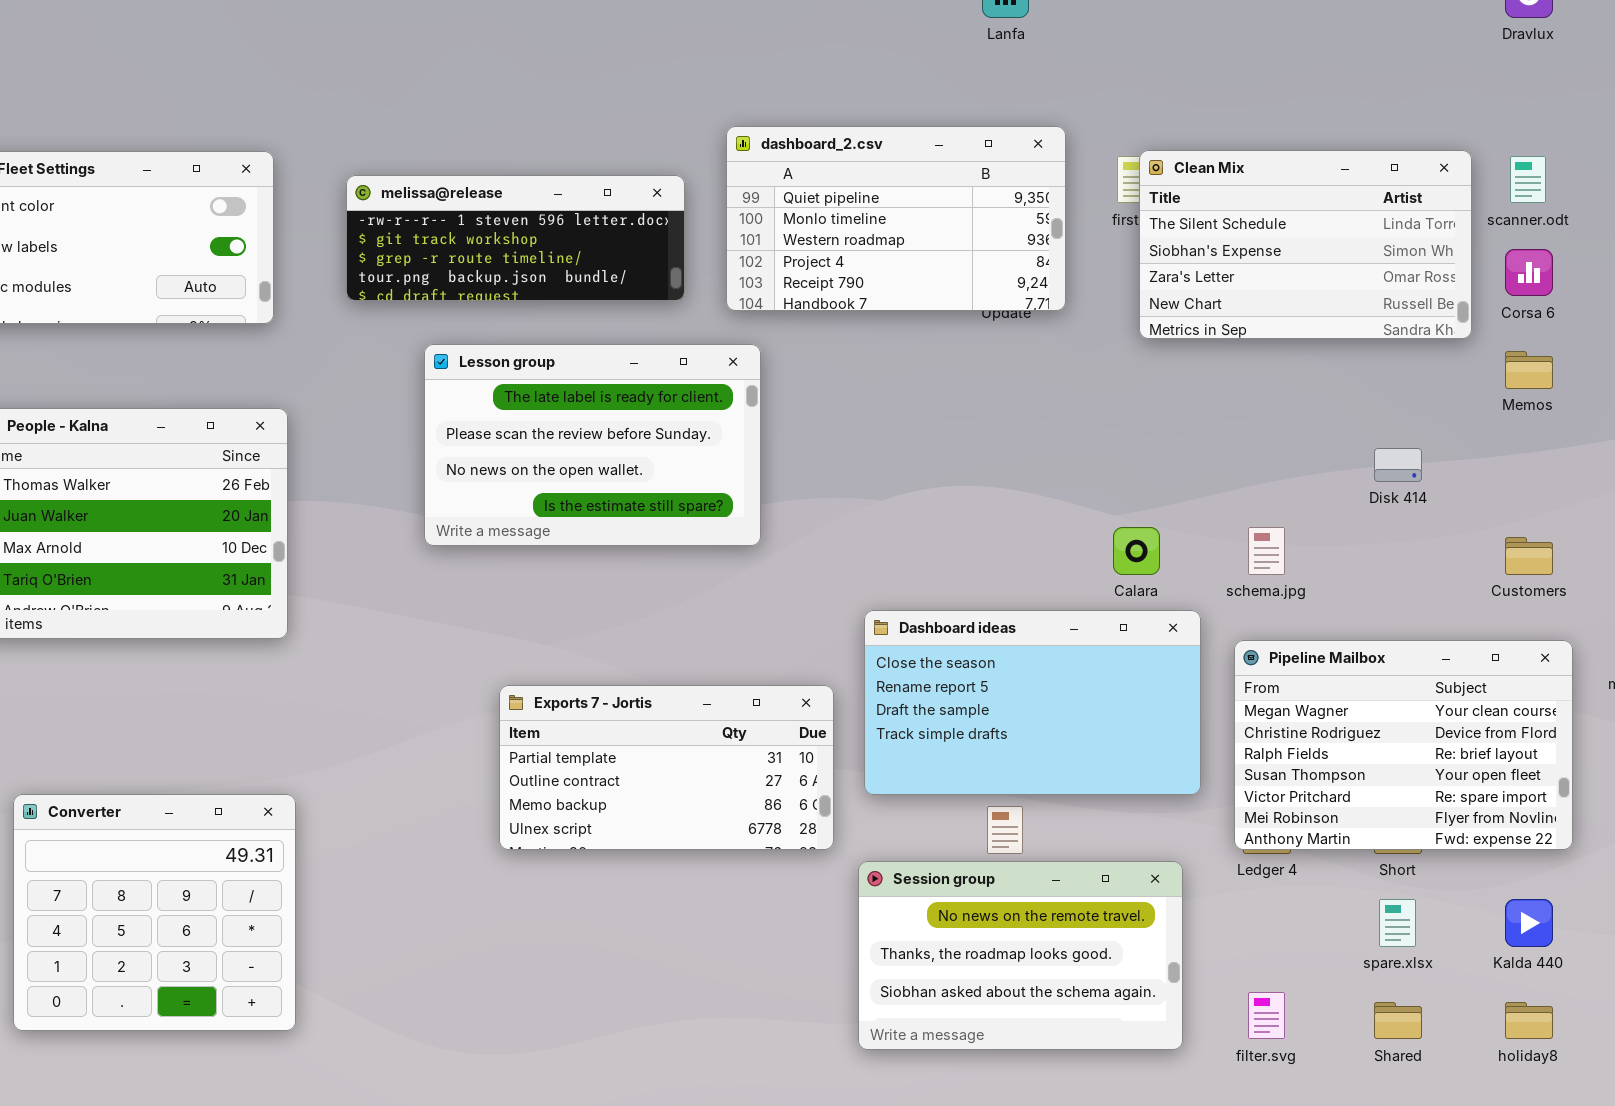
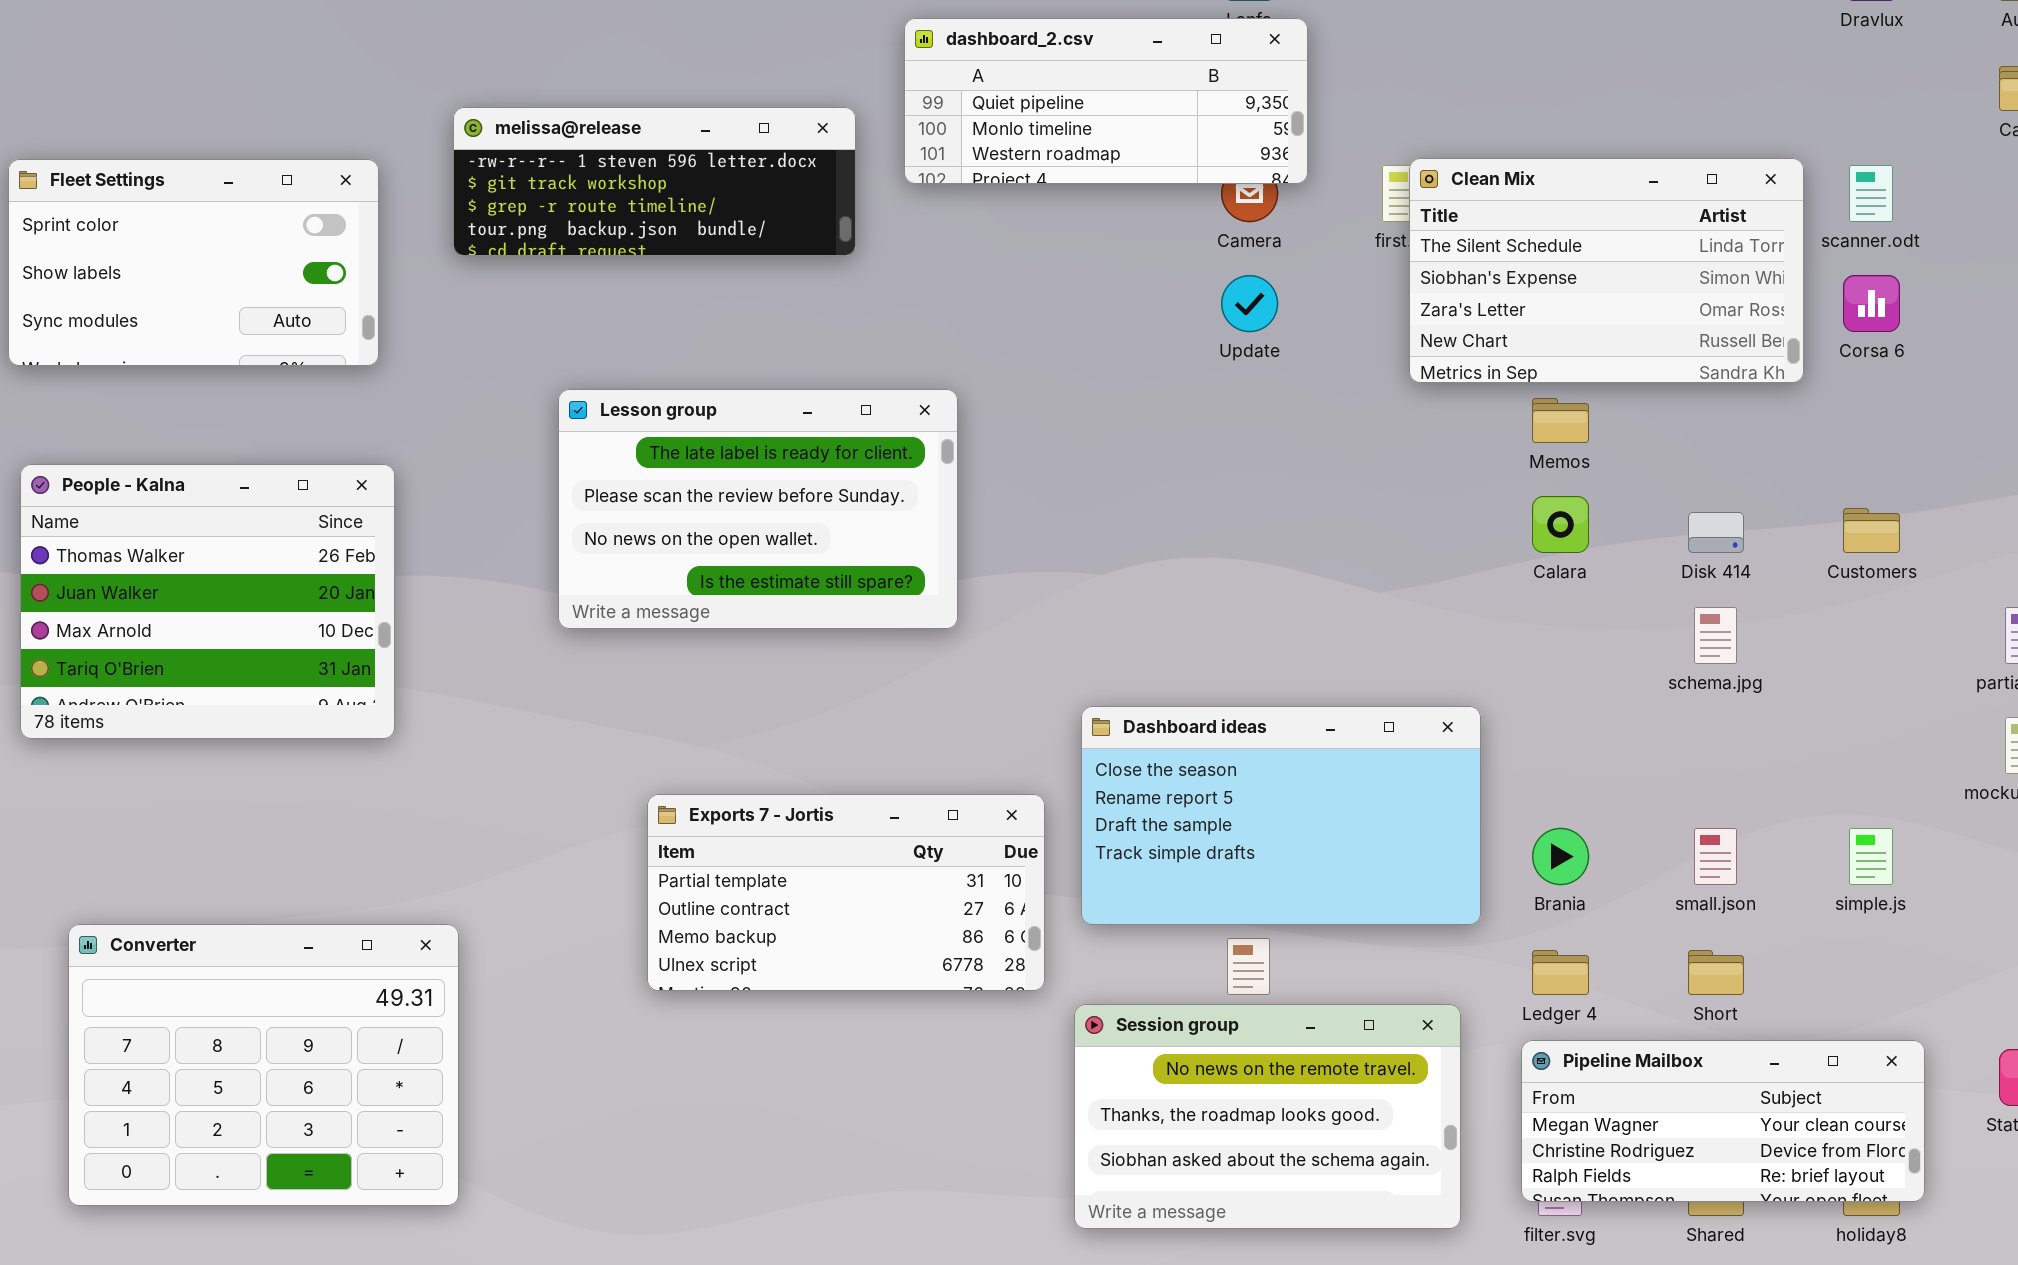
dashboard_2.csv: [726,126,1066,311] -> [904,18,1308,184], moved, resized
melissa@release: [346,175,685,301] -> [453,107,856,256], moved
Memos: [1505,351,1553,389] -> [1532,398,1589,443], moved
Calara: [1113,527,1160,575] -> [1532,496,1589,553], moved
schema.jpg: [1248,527,1285,575] -> [1694,607,1737,664], moved
Customers: [1505,537,1553,575] -> [1843,508,1900,553], moved
Pipeline Mailbox: [1234,640,1573,850] -> [1521,1040,1925,1202], moved, resized
Converter: [13,794,296,1031] -> [68,924,459,1206], resized

